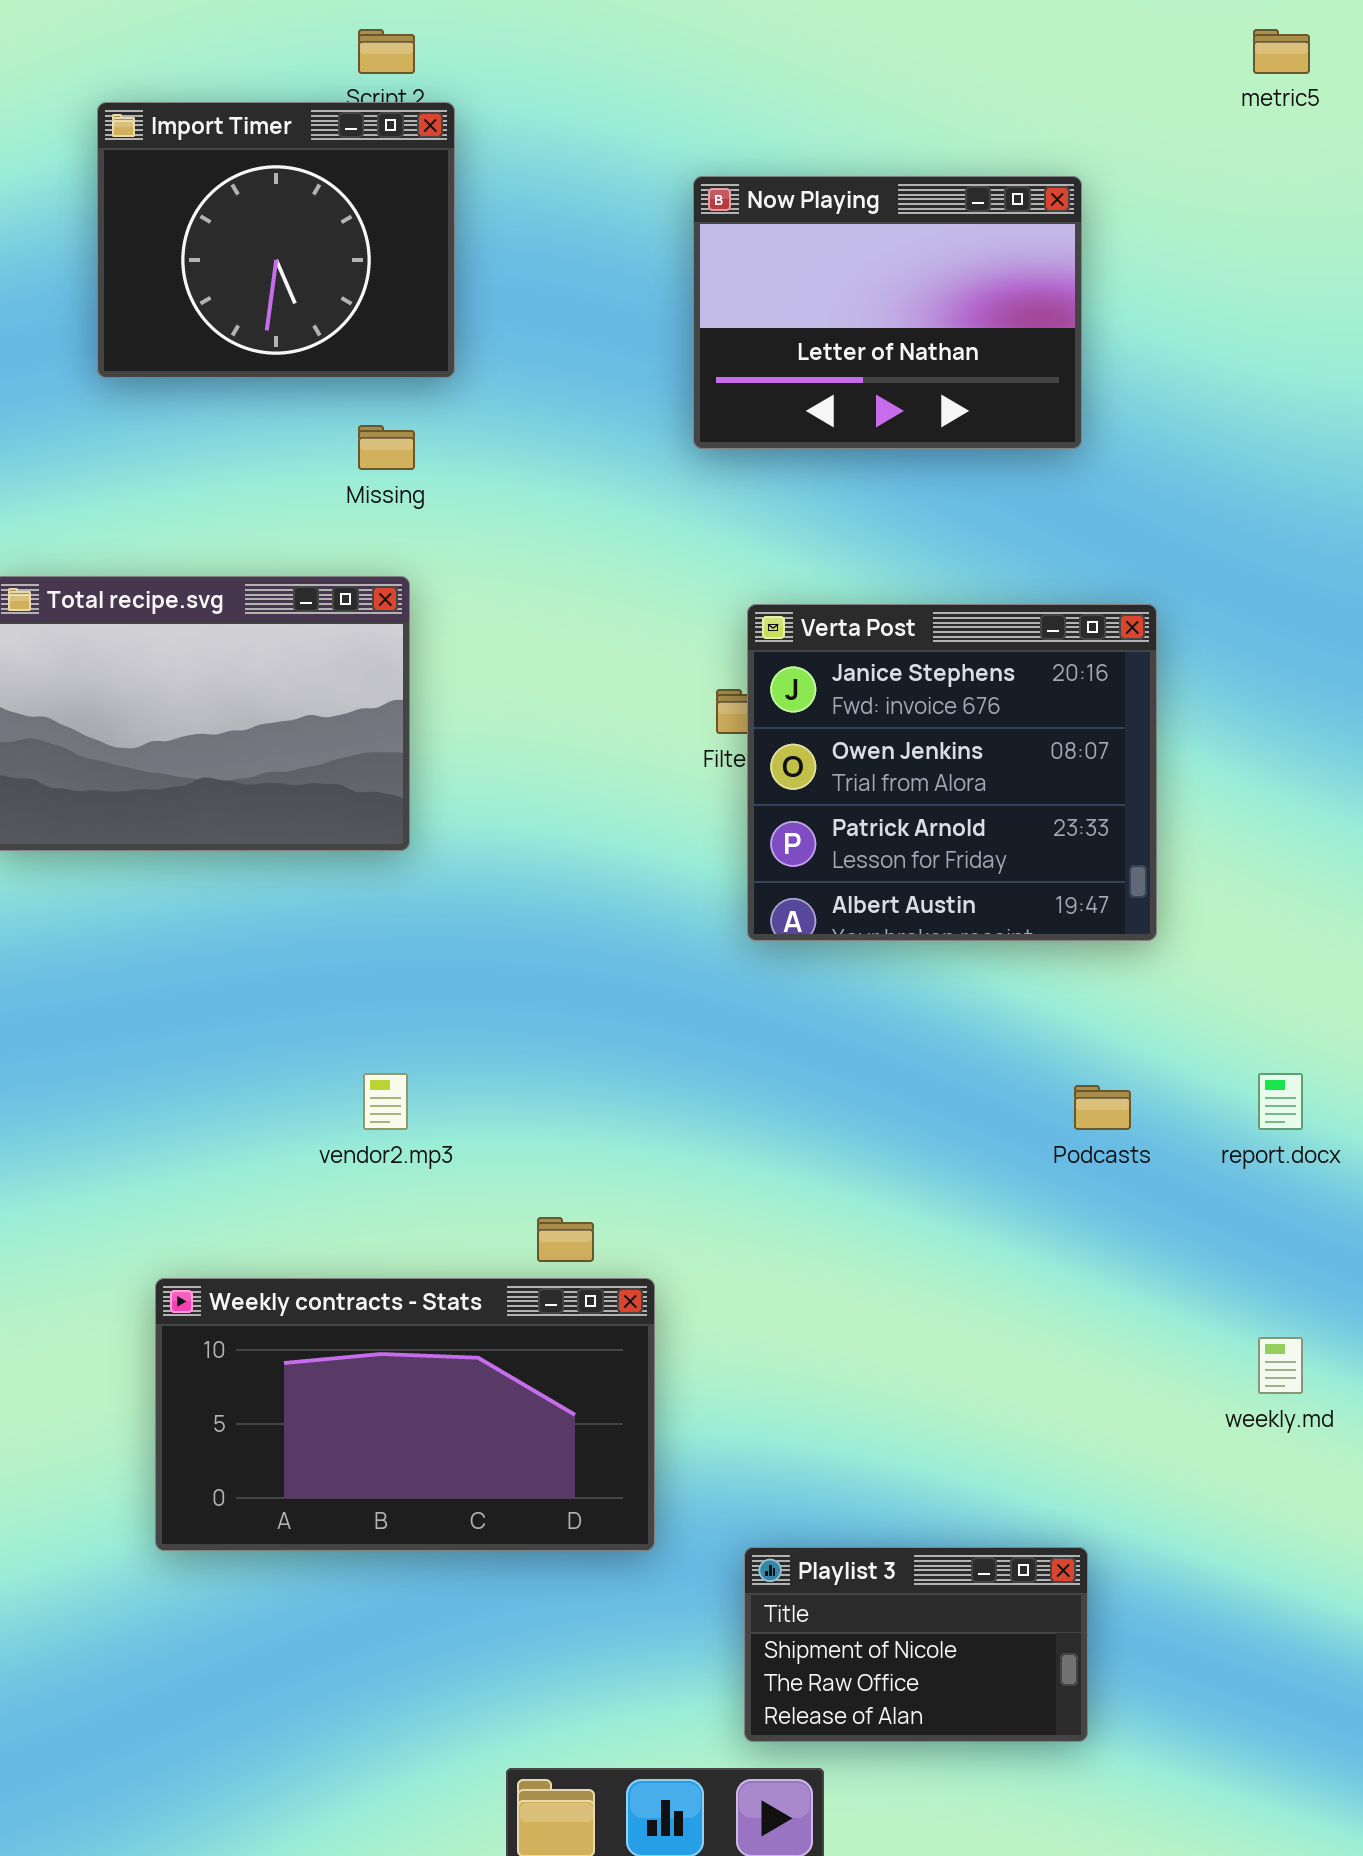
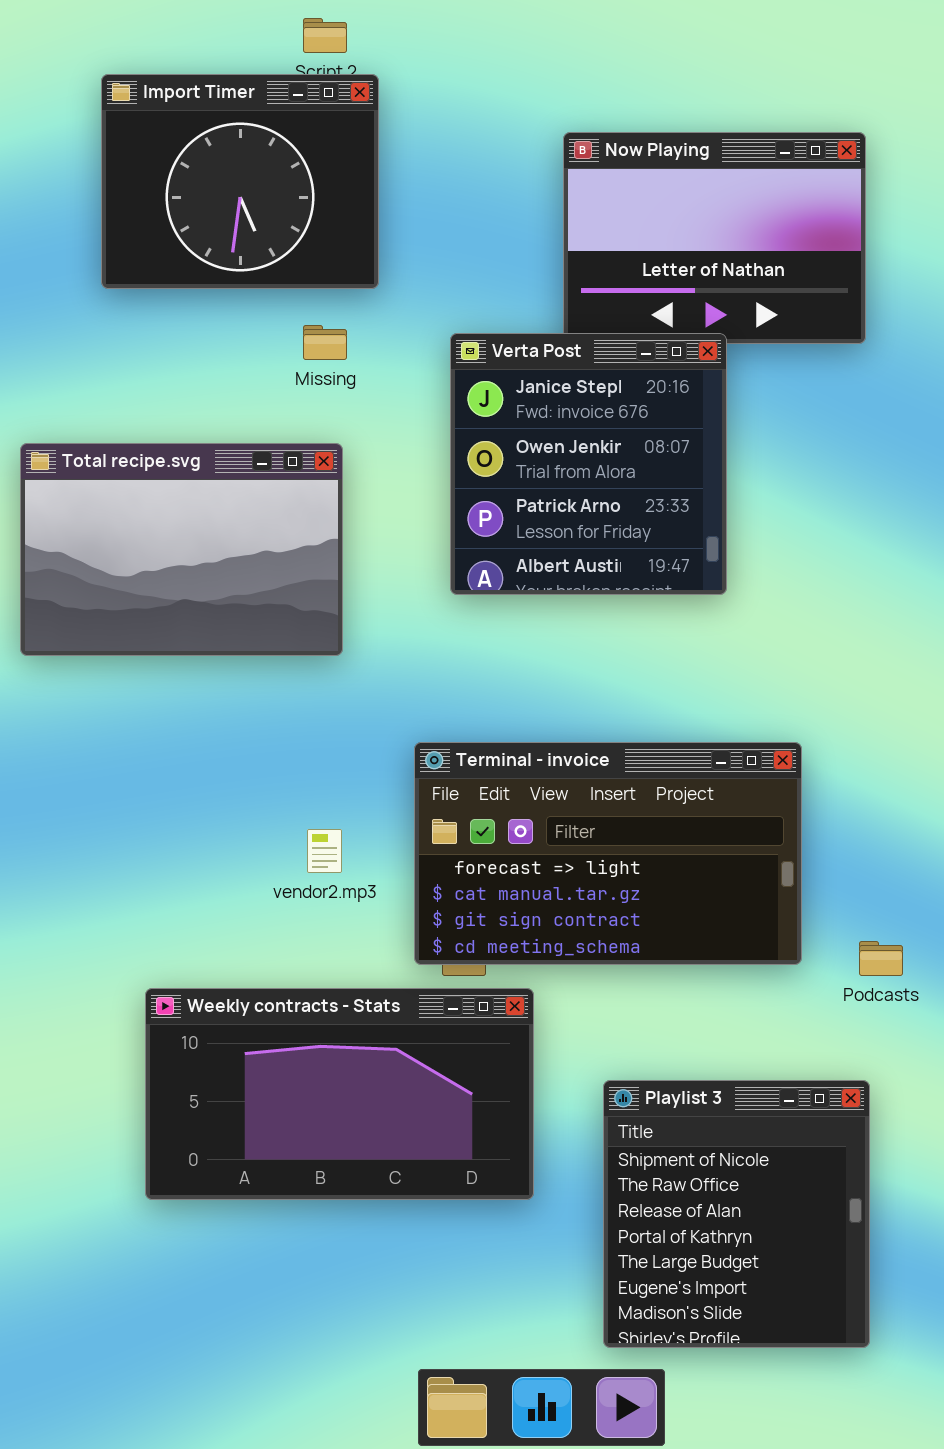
Verta Post: [747,604,1157,941] -> [450,333,727,595], moved, resized
Terminal - invoice: none -> [414,742,802,965], opened
Podcasts: [1074,1085,1131,1130] -> [859,941,903,976], moved
Playlist 3: [744,1547,1088,1742] -> [603,1080,870,1348], resized

